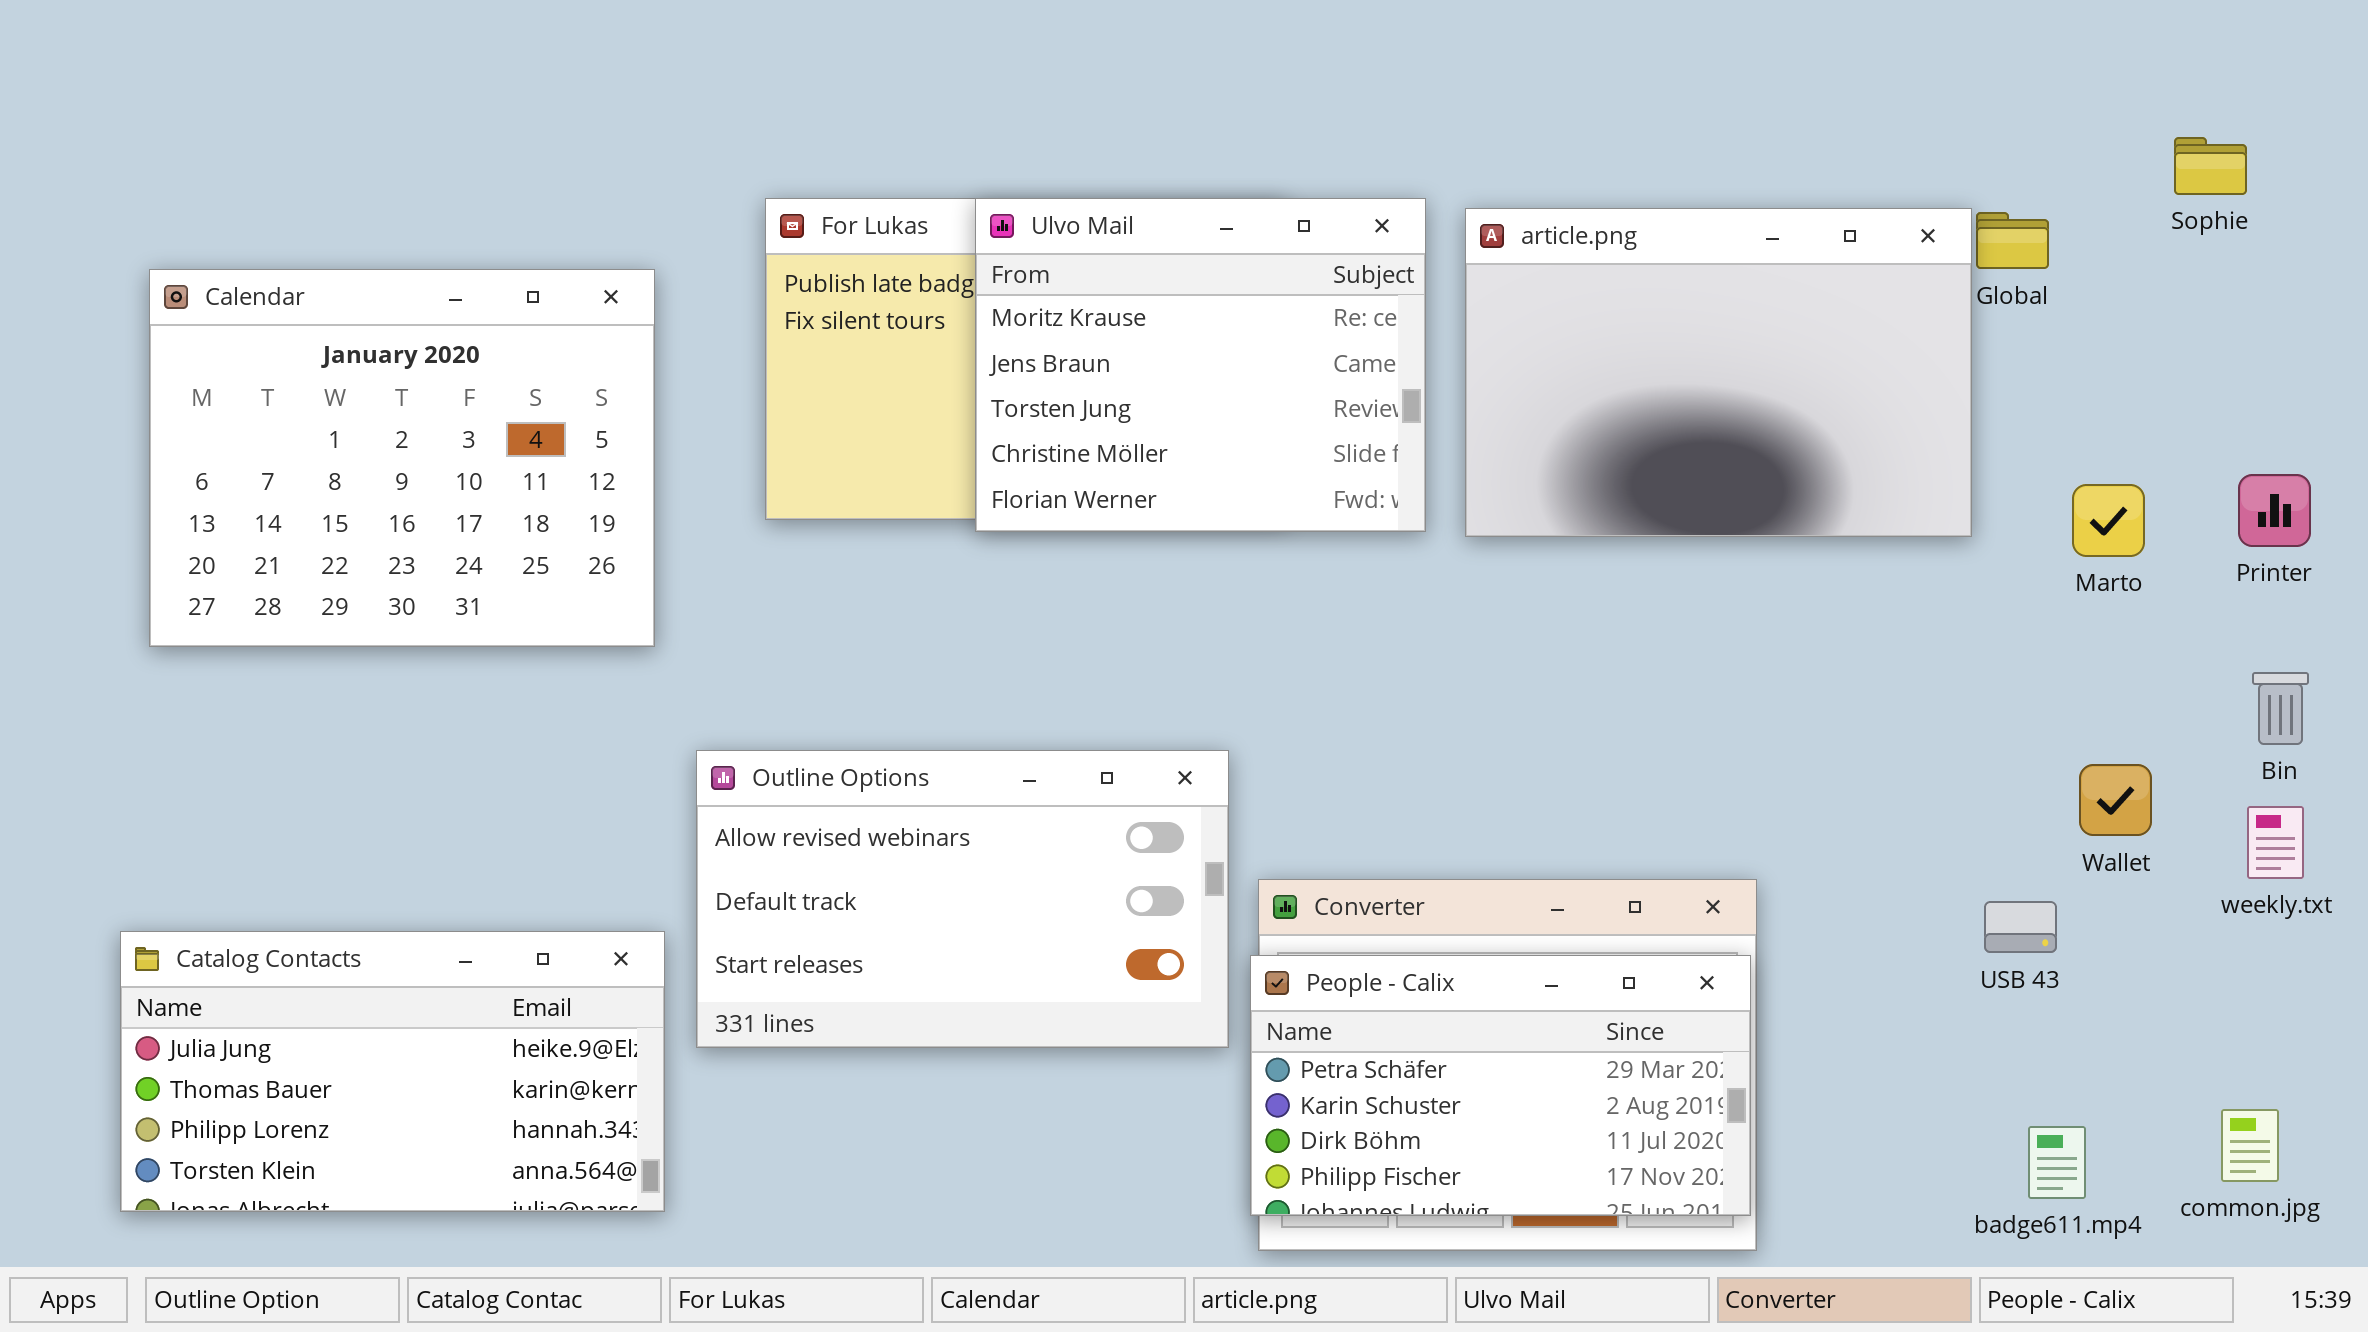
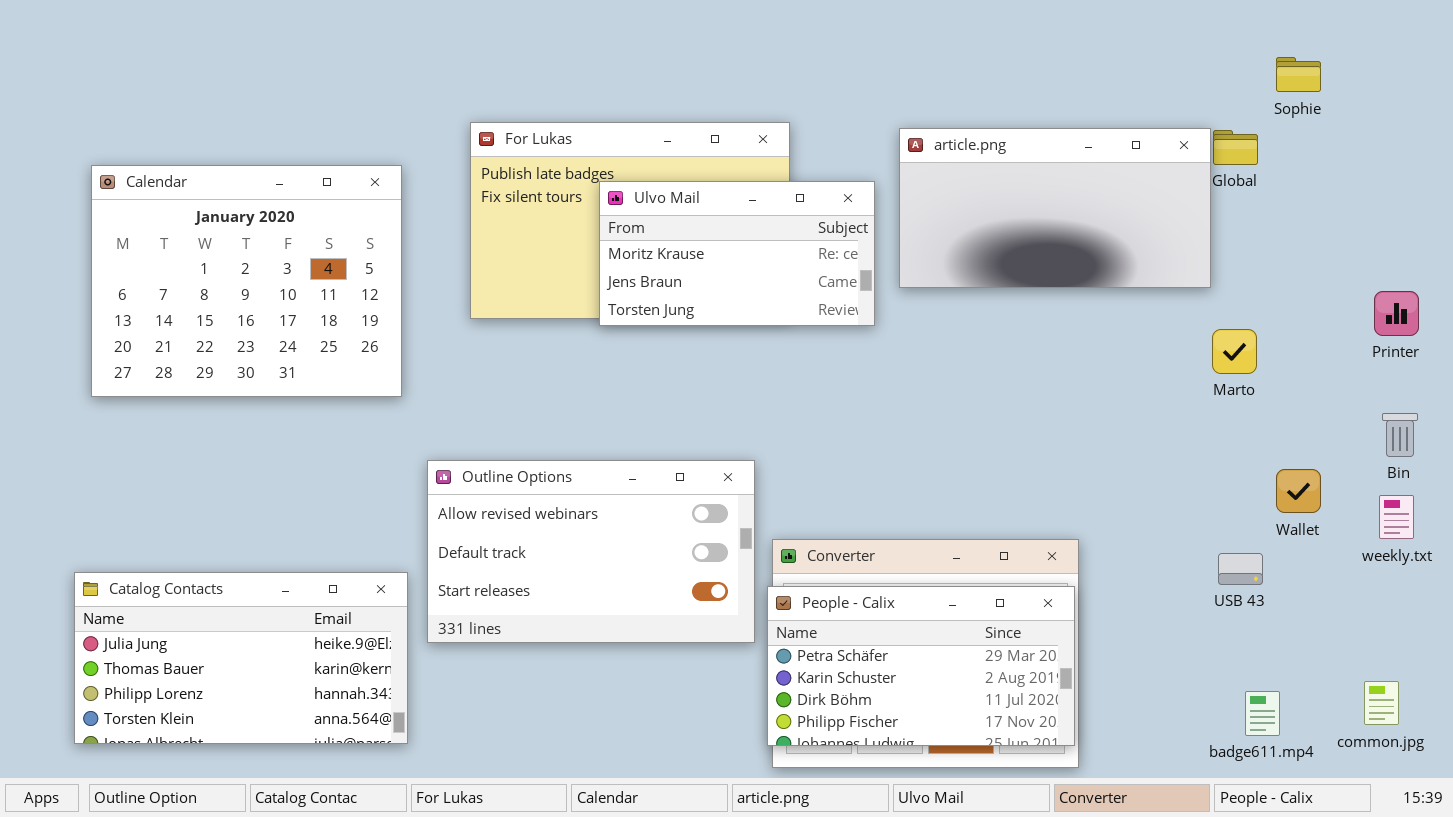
Sophie: [2174,137,2247,195] -> [1276,57,1321,92], moved
Ulvo Mail: [975,198,1426,532] -> [599,181,875,326], resized
article.png: [1465,208,1972,537] -> [899,128,1211,288], resized
Marto: [2072,484,2145,557] -> [1212,329,1257,374], moved

